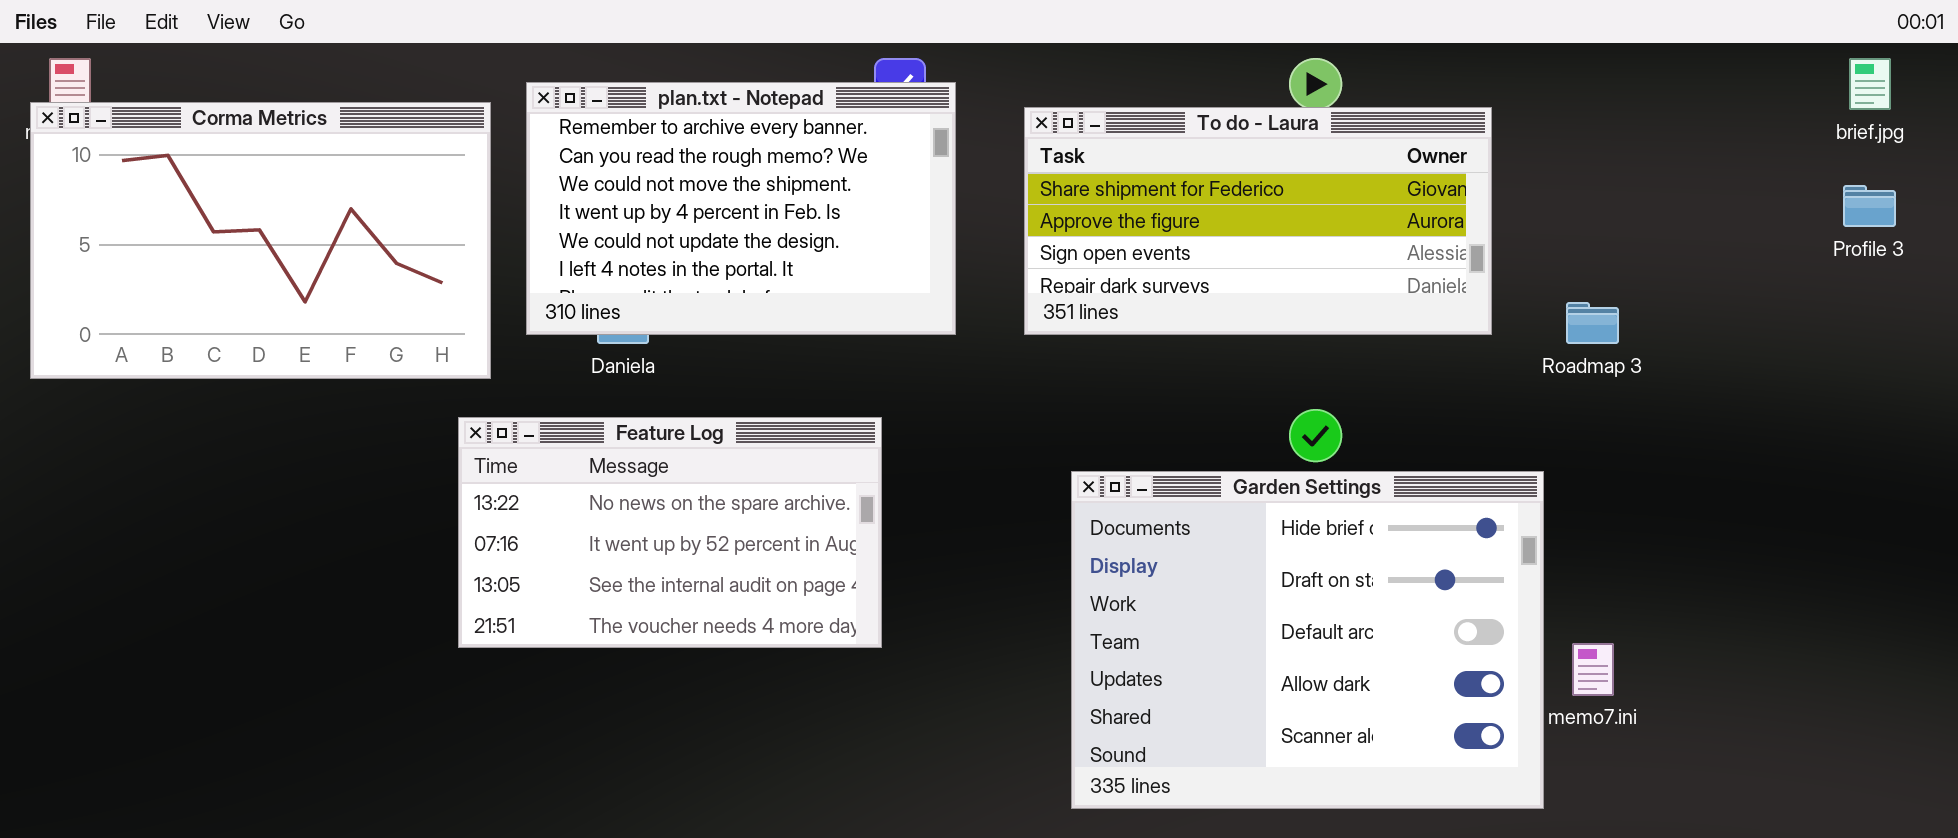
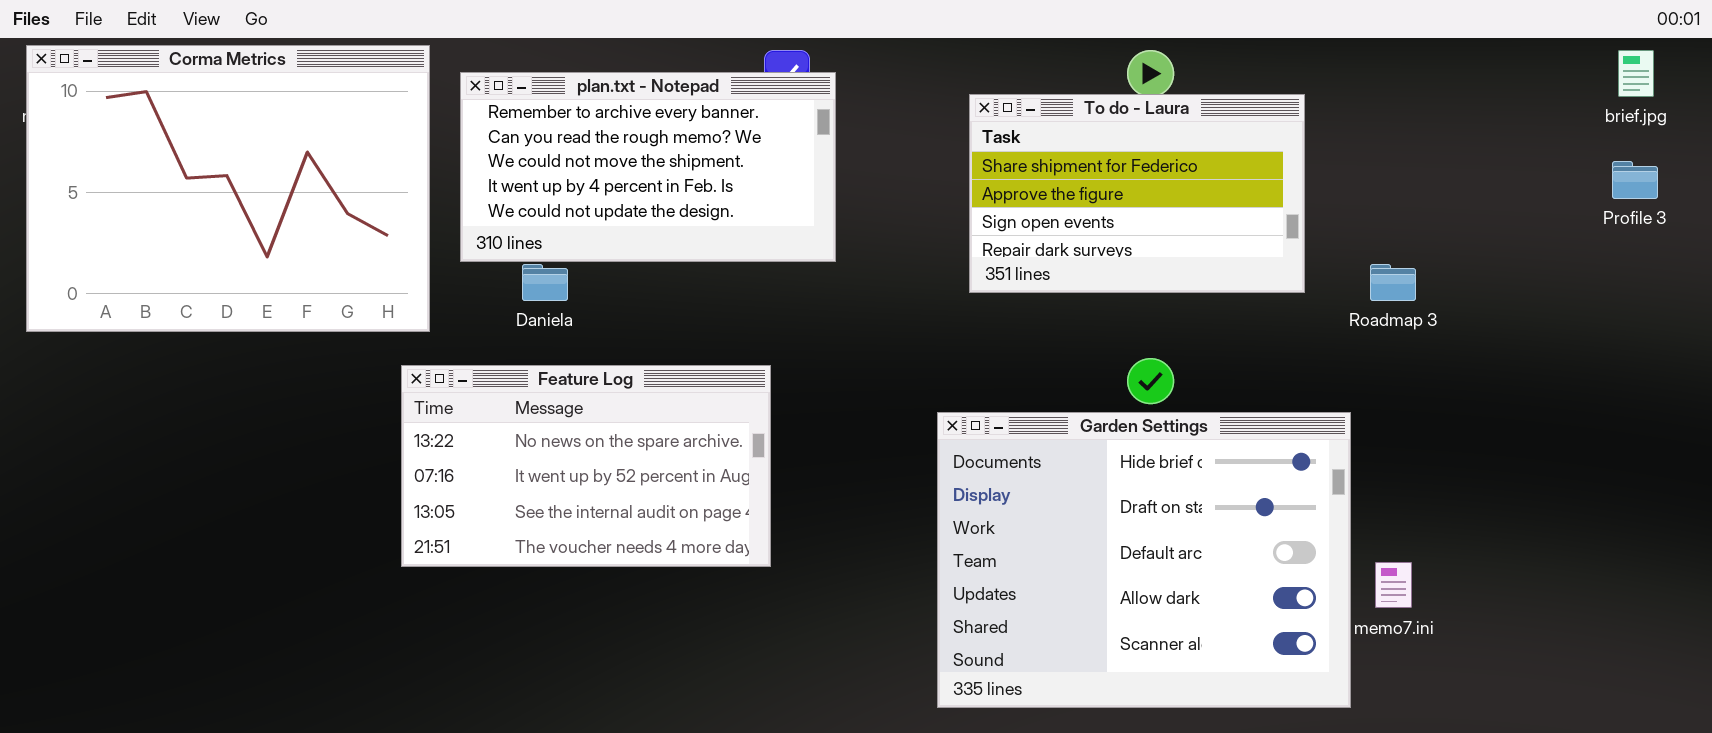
plan.txt - Notepad: [526,82,956,335] -> [460,72,836,262], resized
Corma Metrics: [30,102,491,379] -> [26,45,430,332], resized
To do - Laura: [1024,107,1492,335] -> [969,94,1305,293], resized

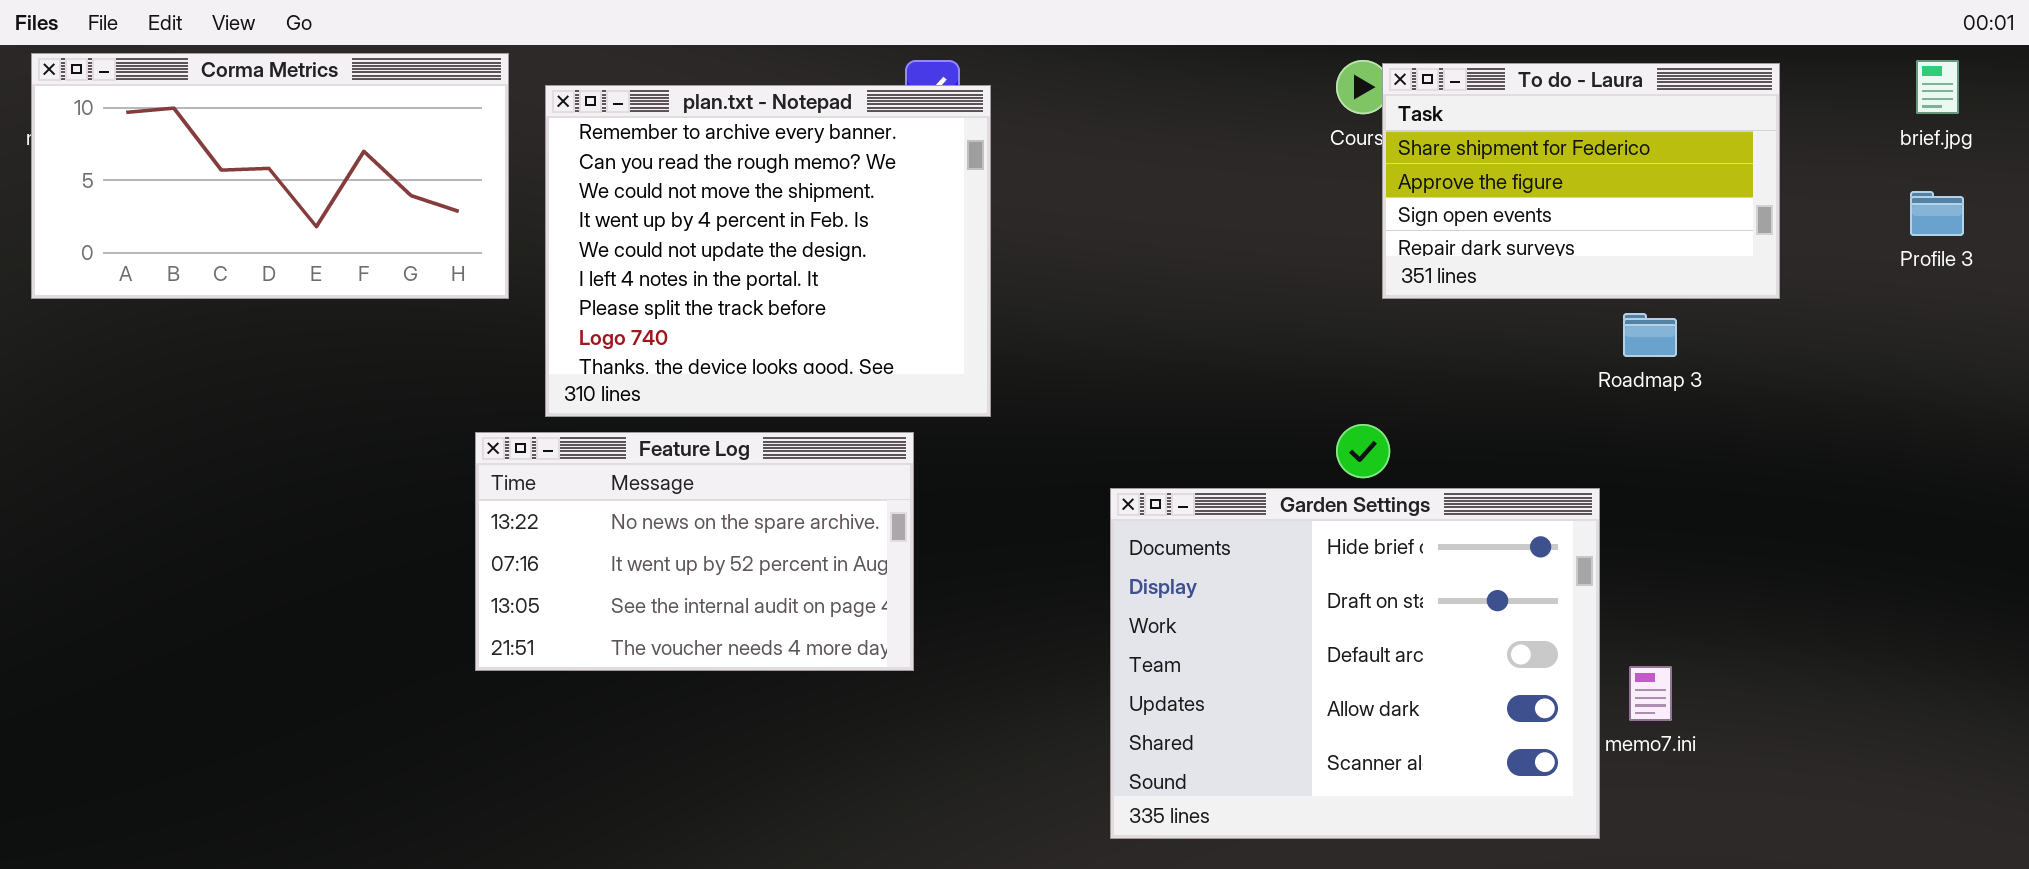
Corma Metrics: [26,45,430,332] -> [31,53,509,299], resized
plan.txt - Notepad: [460,72,836,262] -> [545,85,991,417], resized
To do - Laura: [969,94,1305,293] -> [1382,63,1780,299], moved

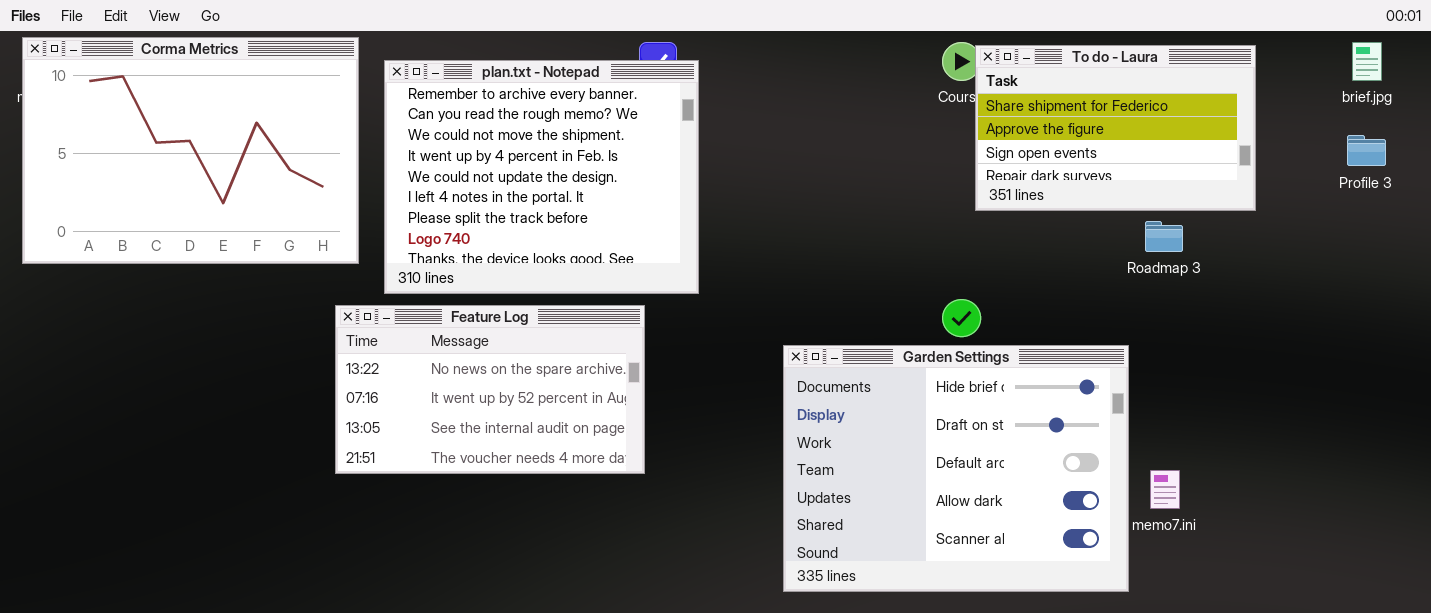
Corma Metrics: [31,53,509,299] -> [22,37,359,264], resized

